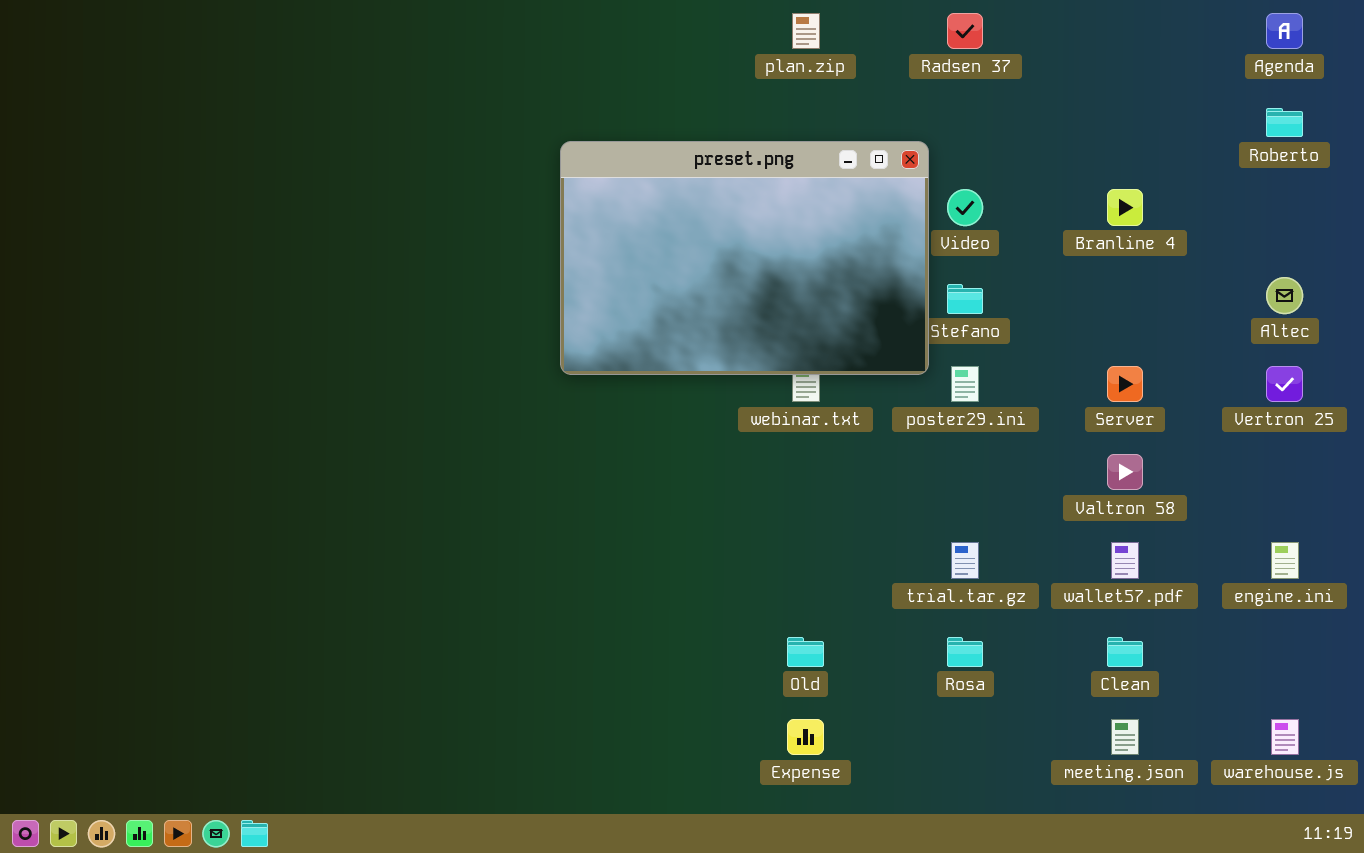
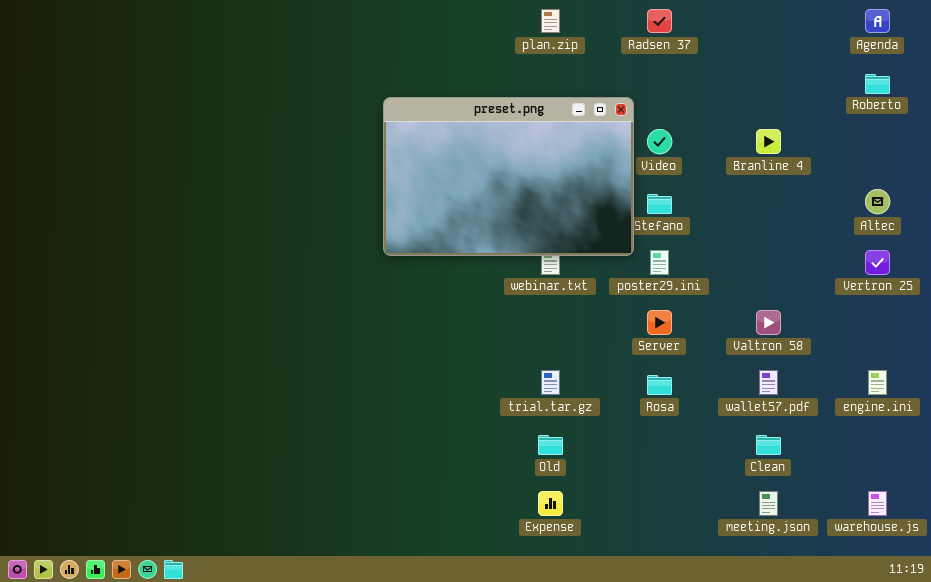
Server: [1107,366,1143,402] -> [647,310,672,335], moved
trial.tar.gz: [951,542,979,579] -> [541,370,560,395], moved
Rosa: [947,637,983,667] -> [647,375,672,395], moved

